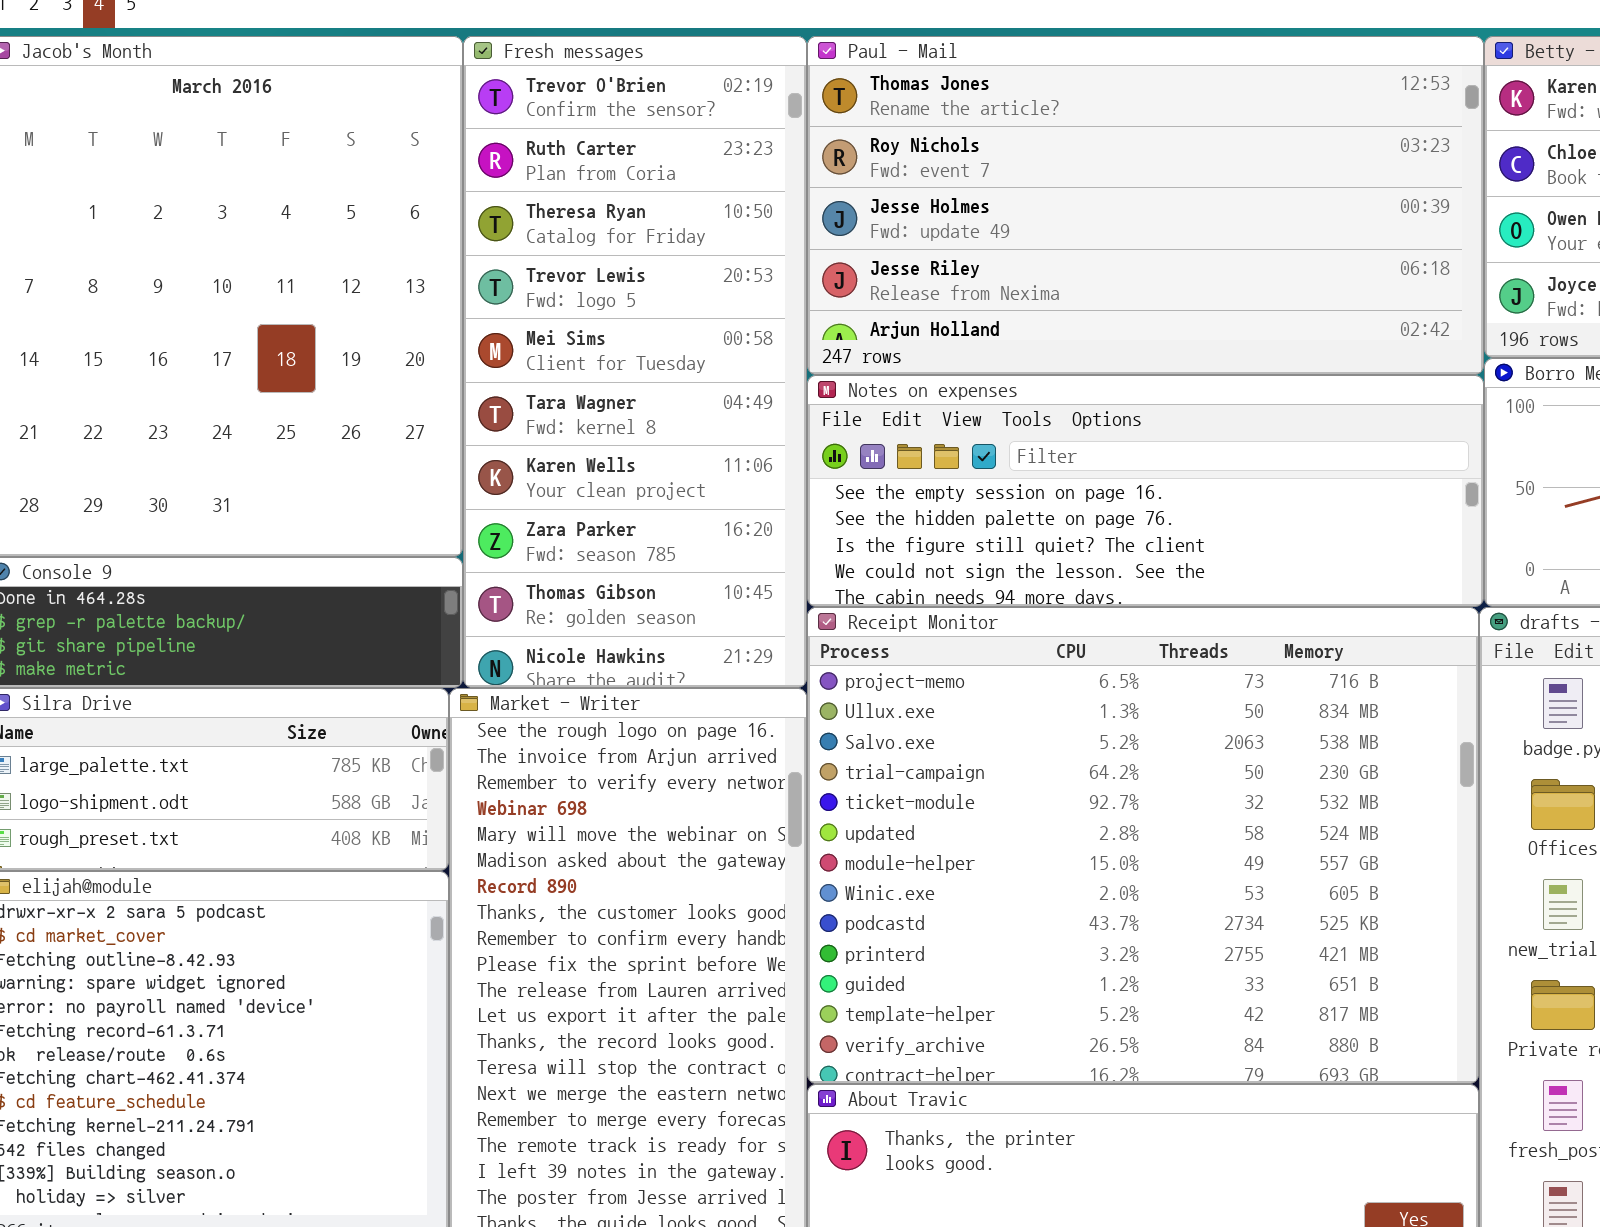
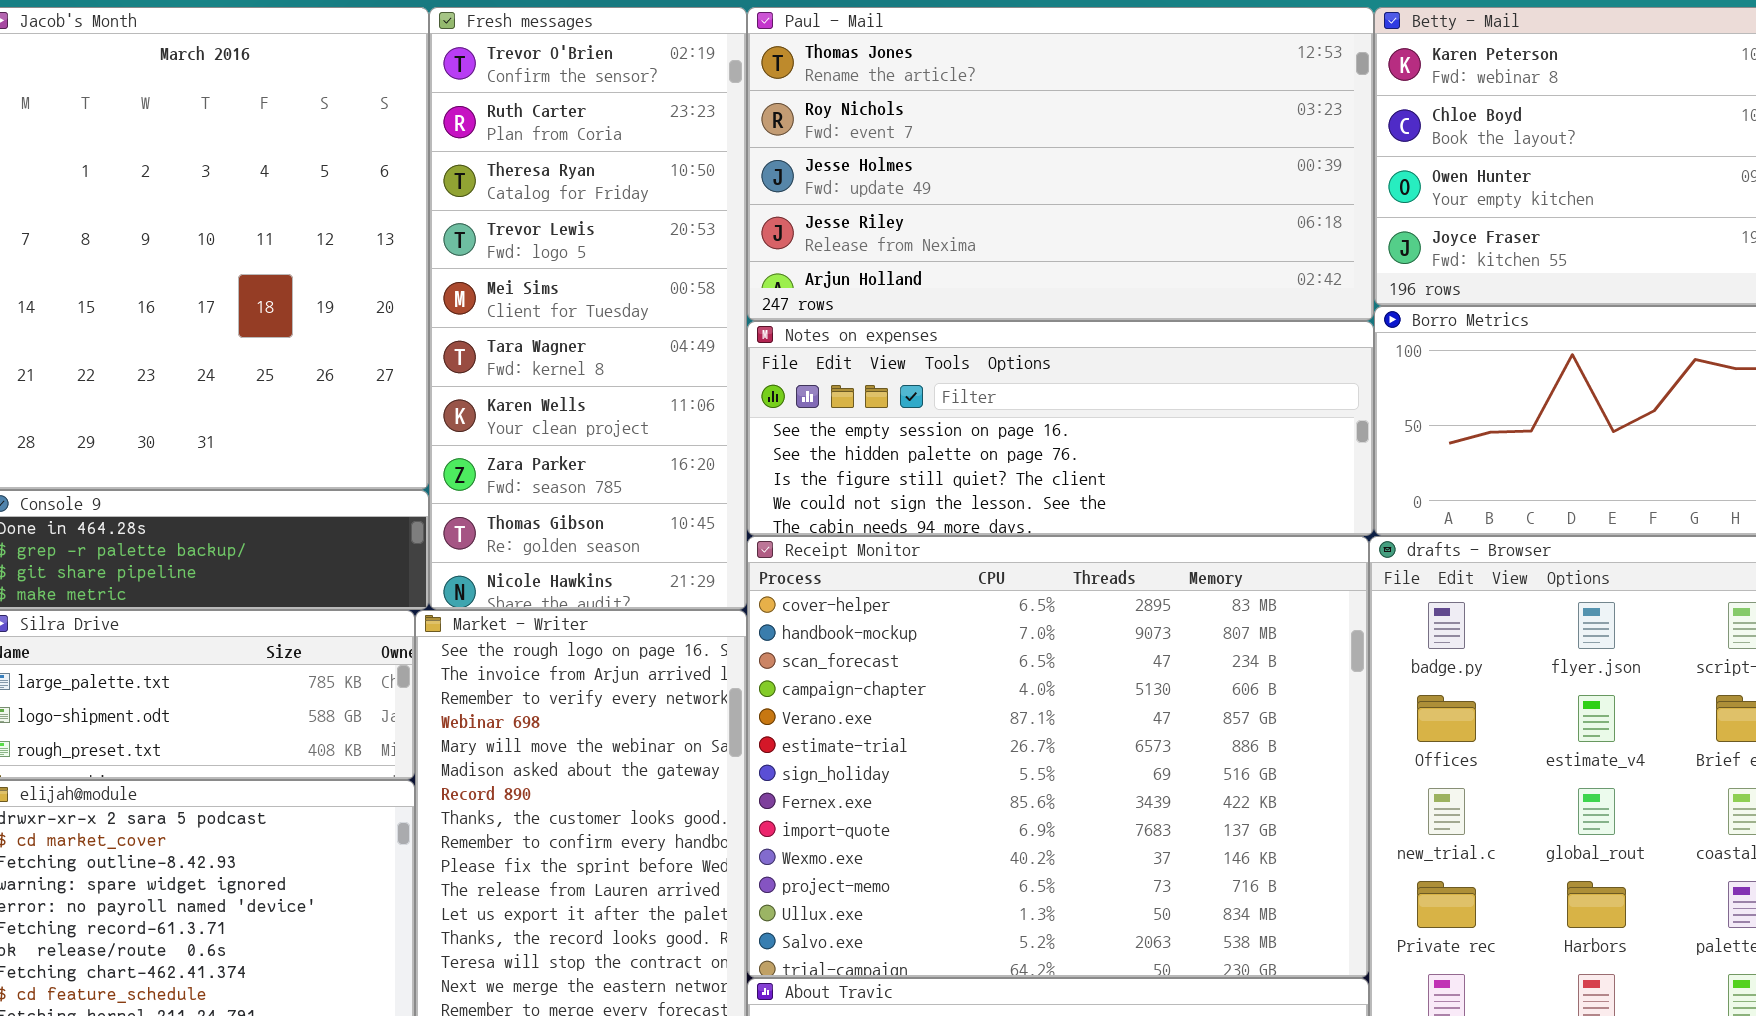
Receipt Monitor: [807,607,1479,1084] -> [747,536,1369,978], scrolled up 10 rows

